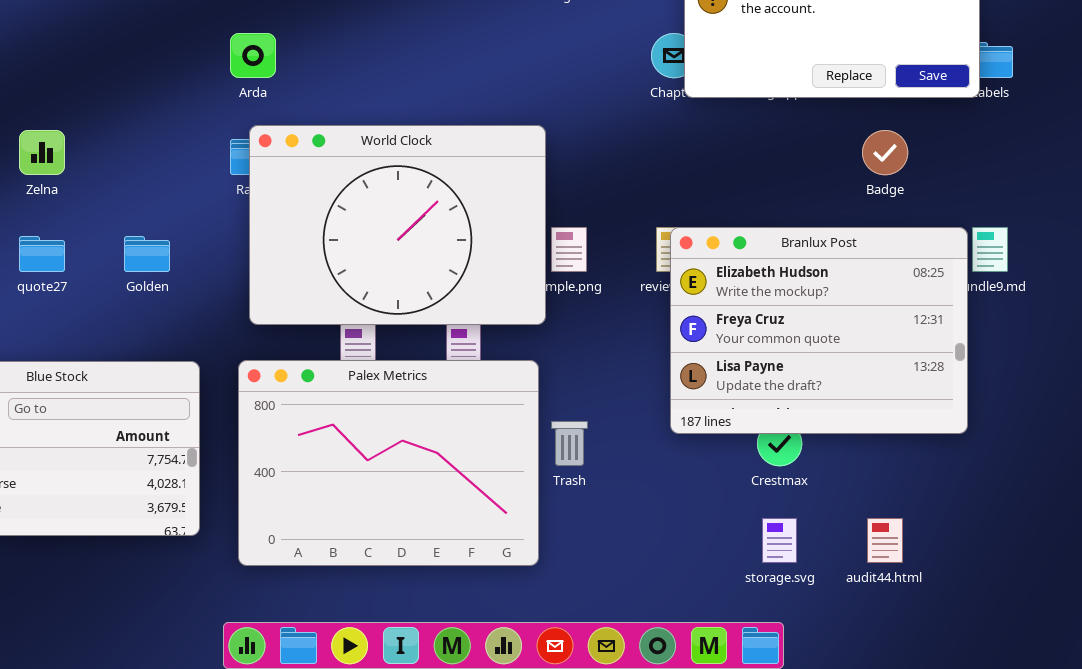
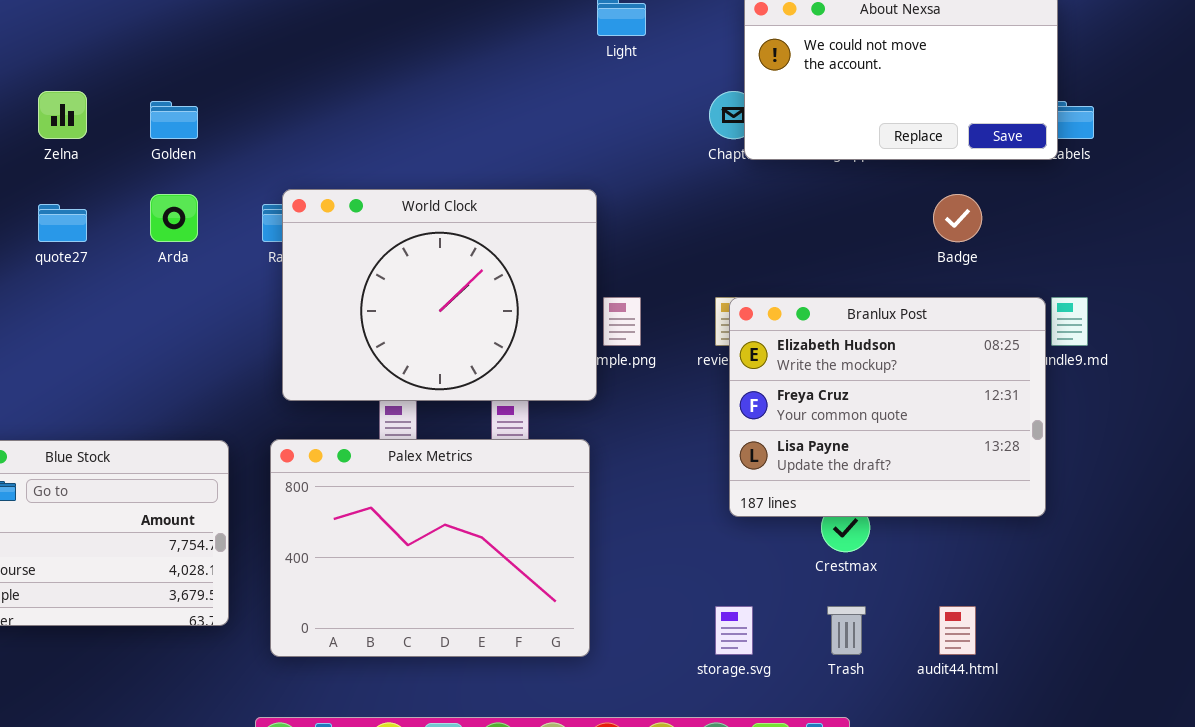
Arda: [230,33,276,78] -> [150,194,198,242], moved
Zelna: [19,130,65,175] -> [38,91,87,139], moved
quote27: [19,236,65,272] -> [38,204,87,242], moved
Golden: [124,236,170,272] -> [150,101,198,139], moved
Trash: [551,421,588,466] -> [827,606,866,655], moved
storage.svg: [762,518,797,563] -> [715,606,753,655], moved

